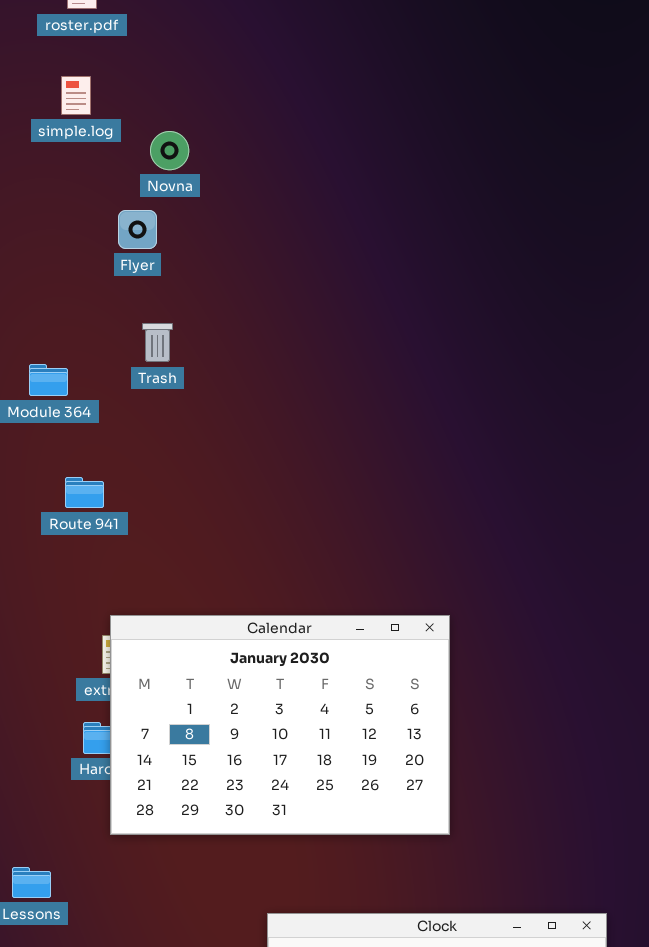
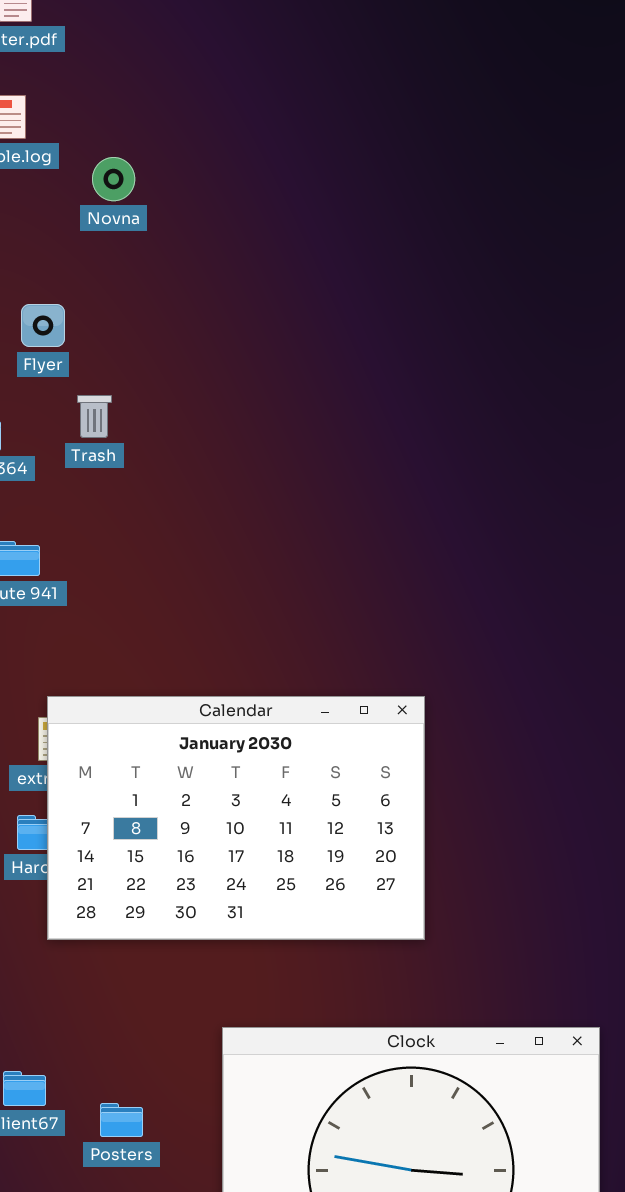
Flyer: [118,210,157,249] -> [21,304,65,347], moved
Trash: [142,323,173,362] -> [77,395,112,438], moved

